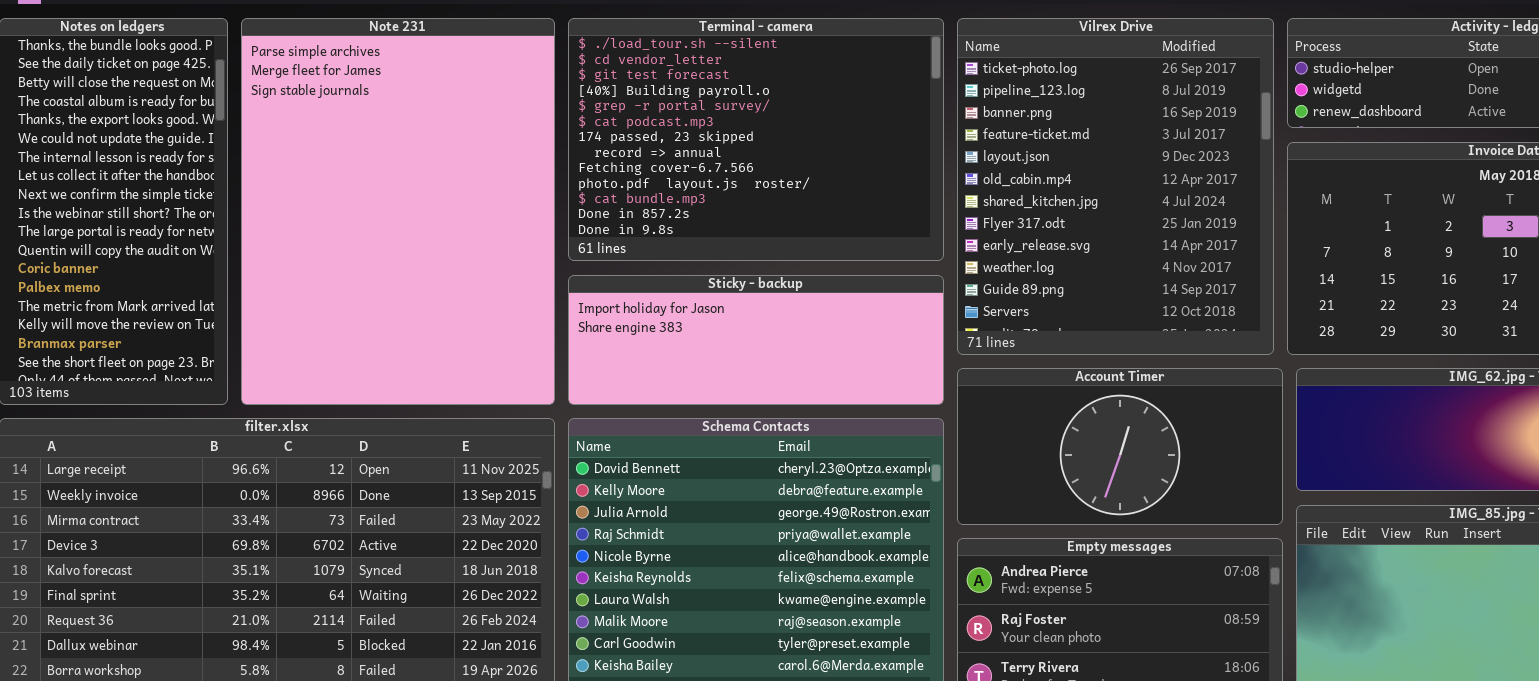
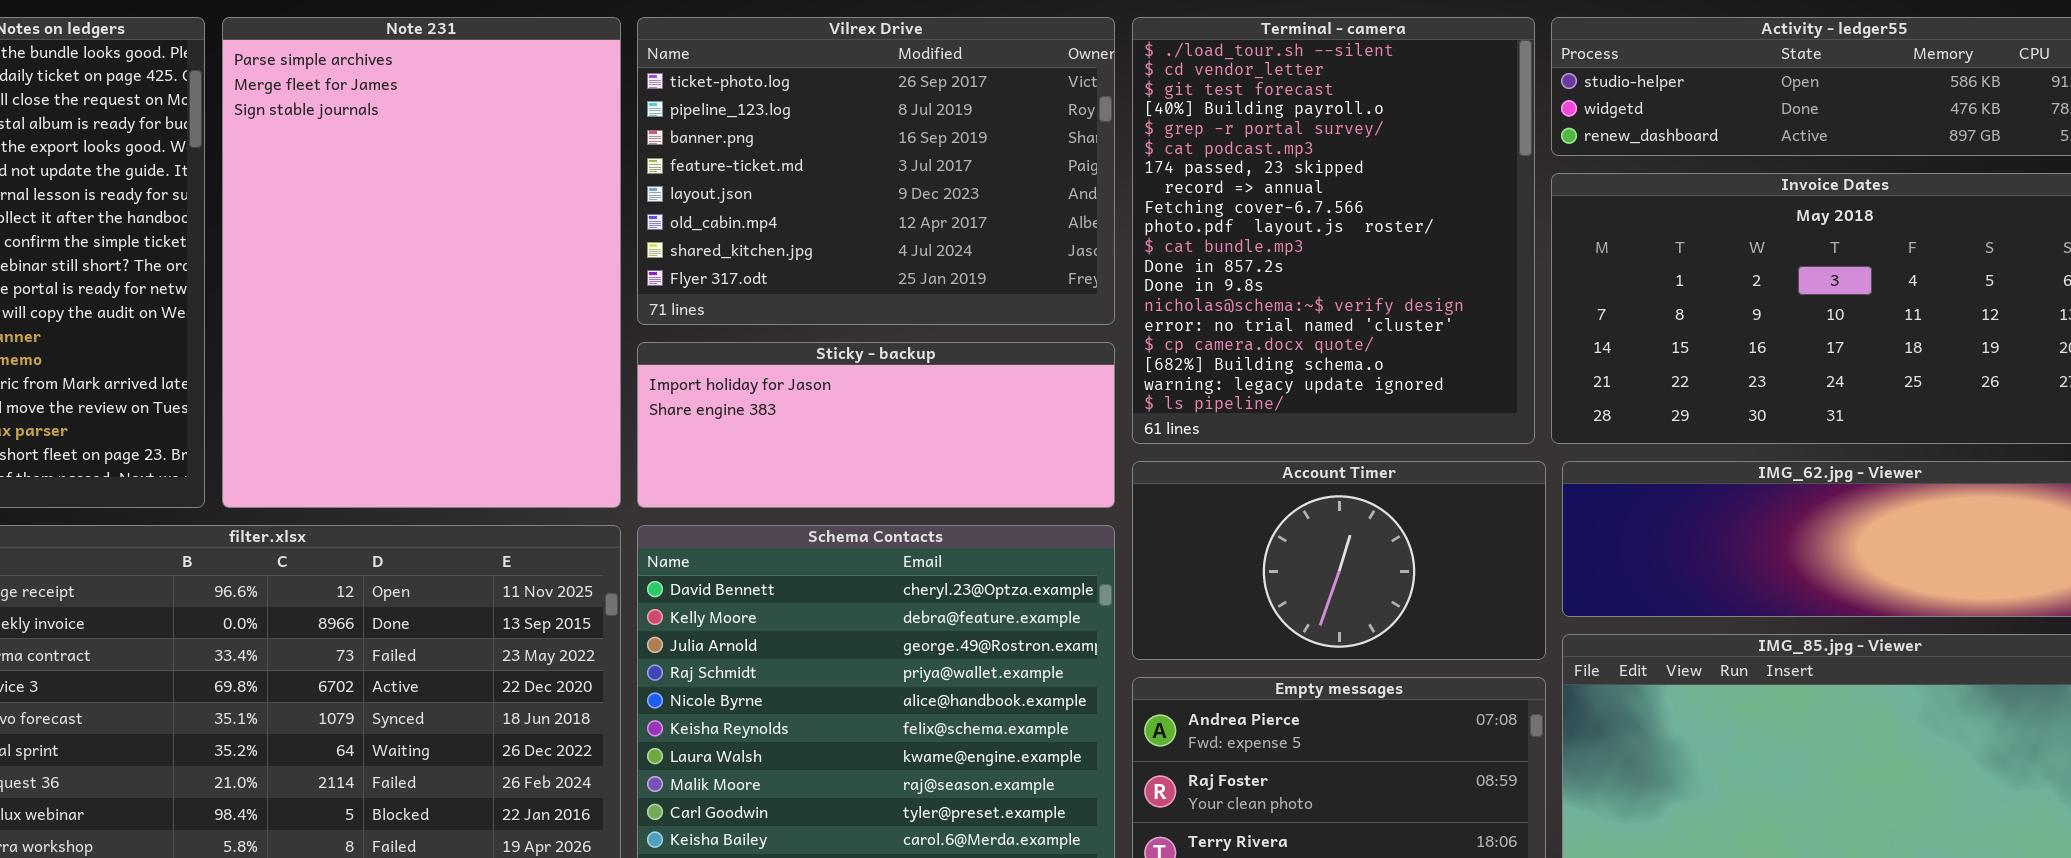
Terminal - camera: [568,18,944,261] -> [1132,17,1535,444], moved, resized
Vilrex Drive: [957,18,1274,355] -> [637,17,1115,325], moved, resized

